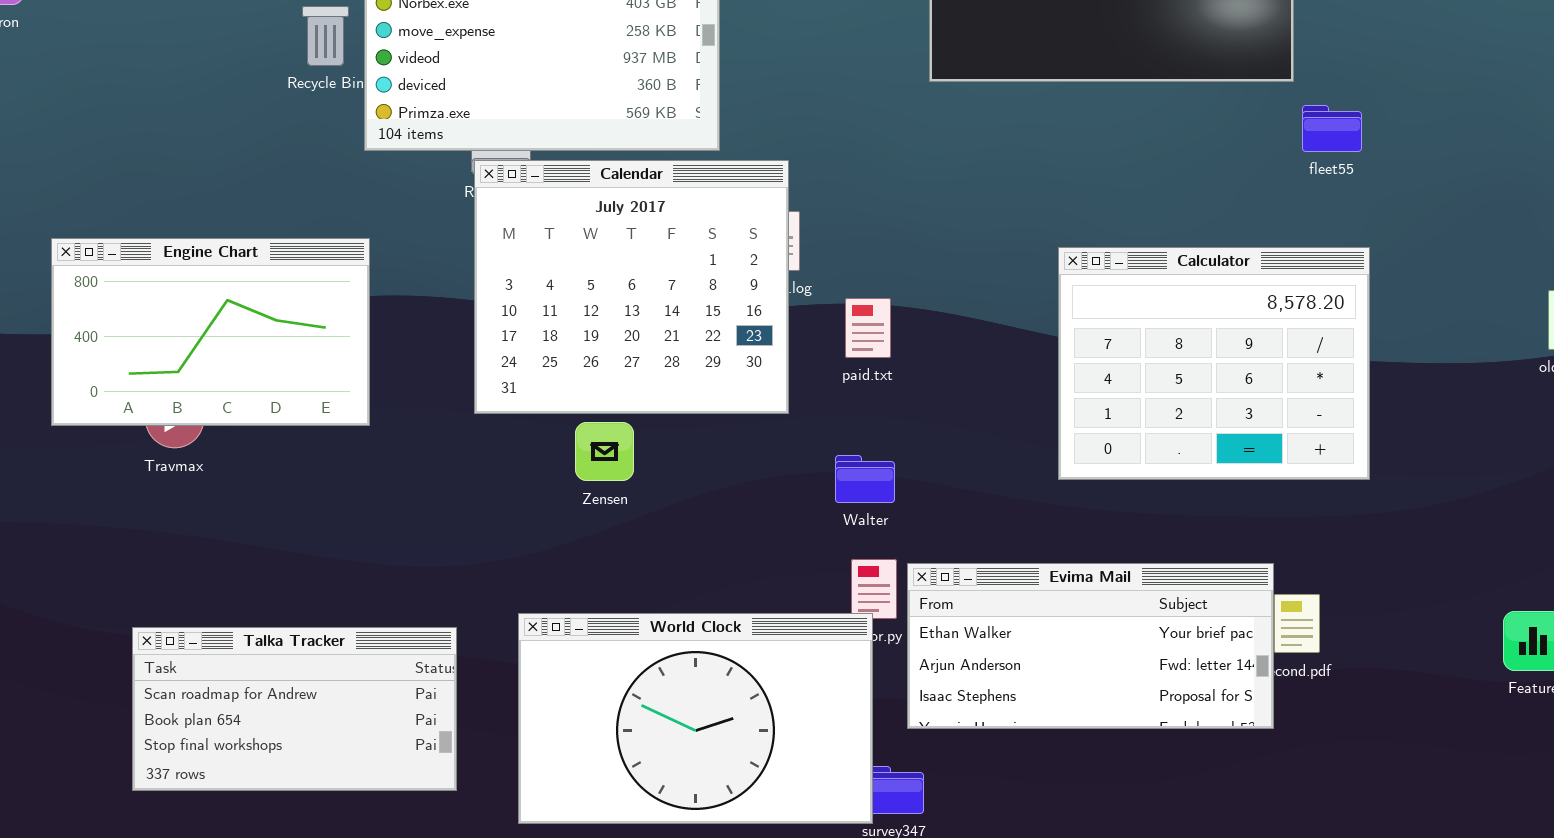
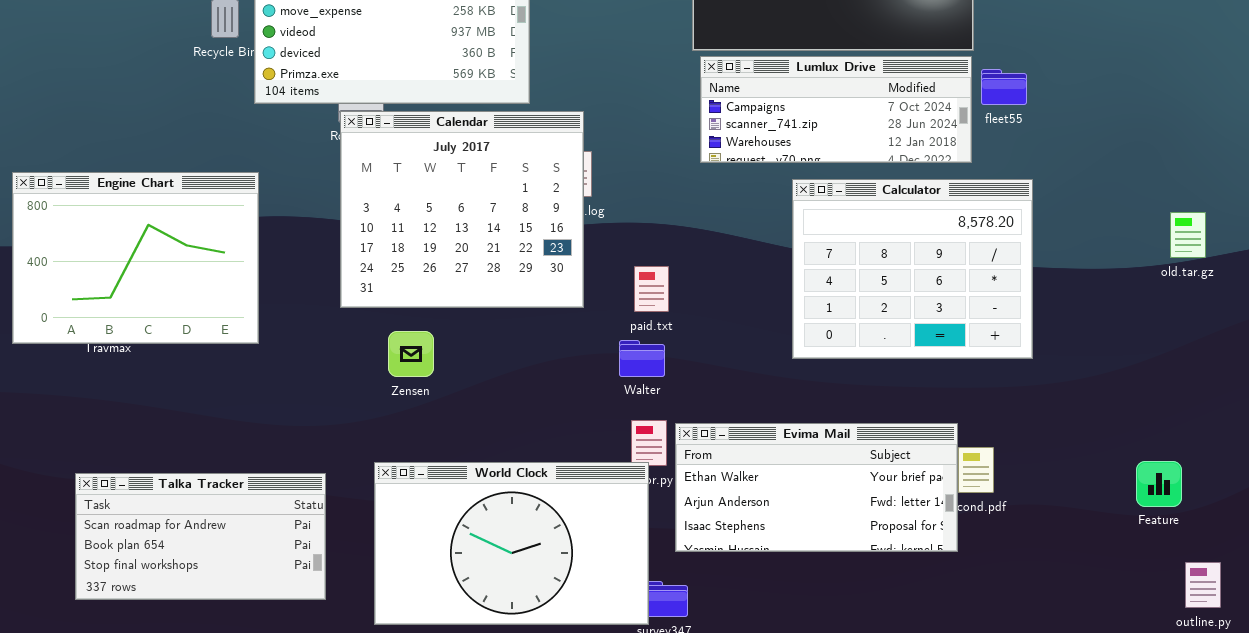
Lumlux Drive: none -> [700,56,972,163], opened
Engine Chart: [51,238,370,426] -> [12,172,259,344], resized
paid.txt: [845,298,891,358] -> [634,266,669,312], moved
Zensen: [575,422,634,481] -> [388,331,434,377], moved

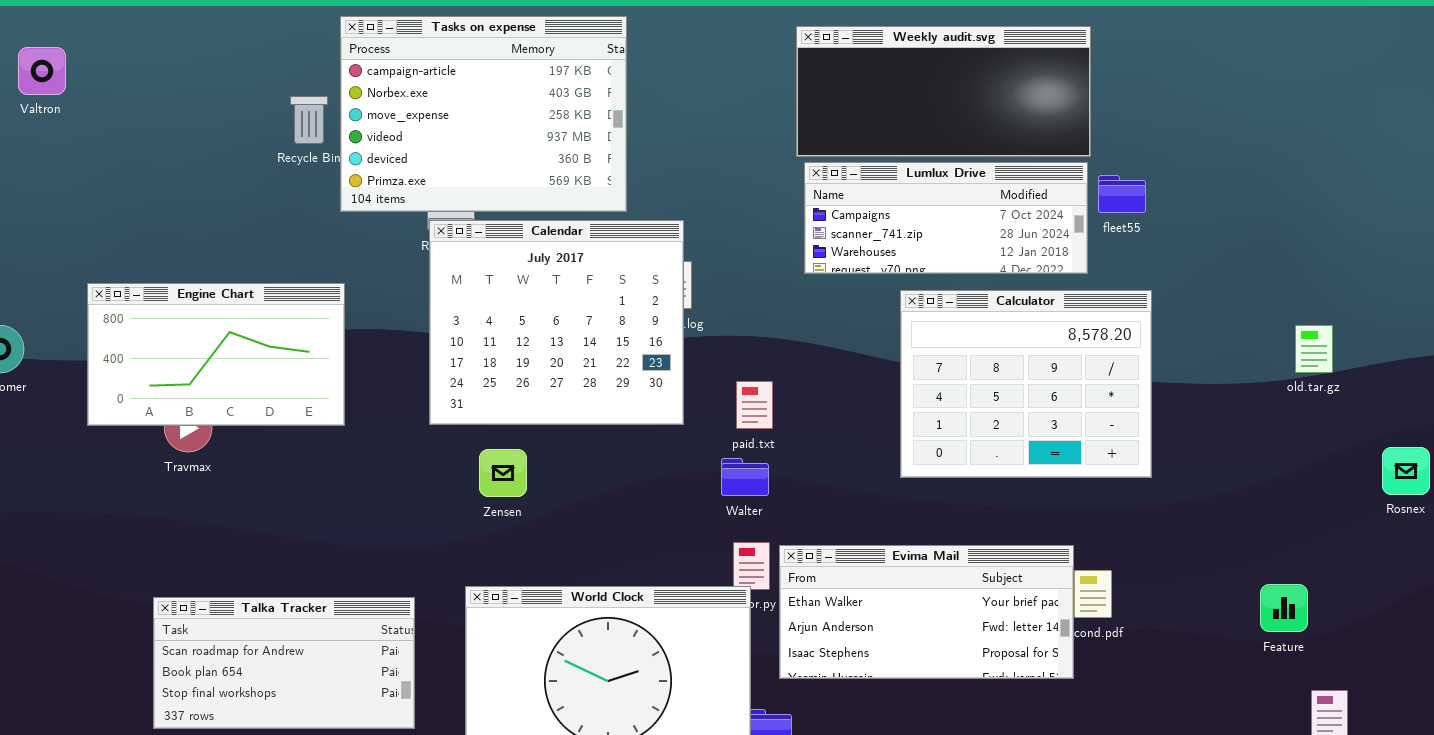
Engine Chart: [12,172,259,344] -> [87,283,345,426], resized

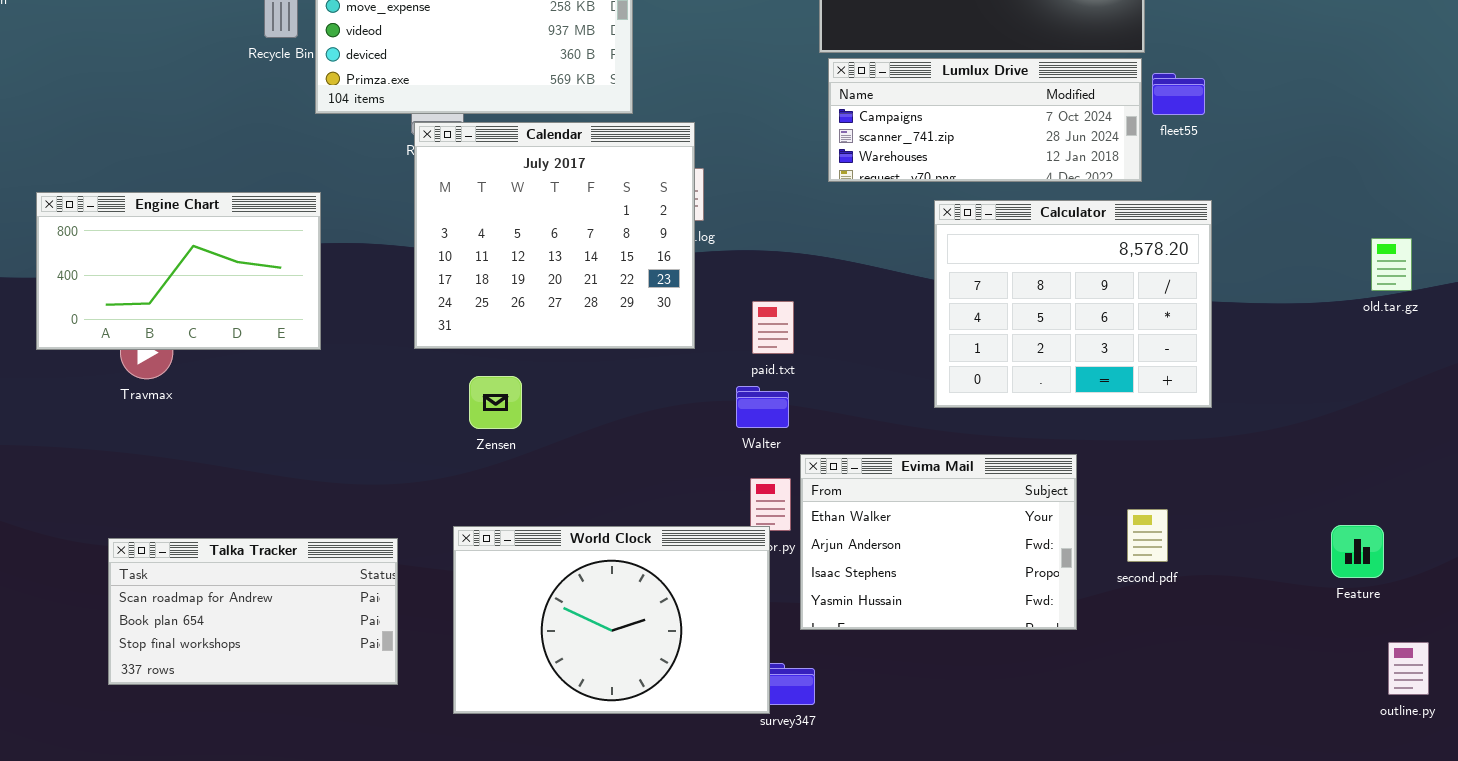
Evima Mail: [779,545,1074,679] -> [800,454,1077,630], resized

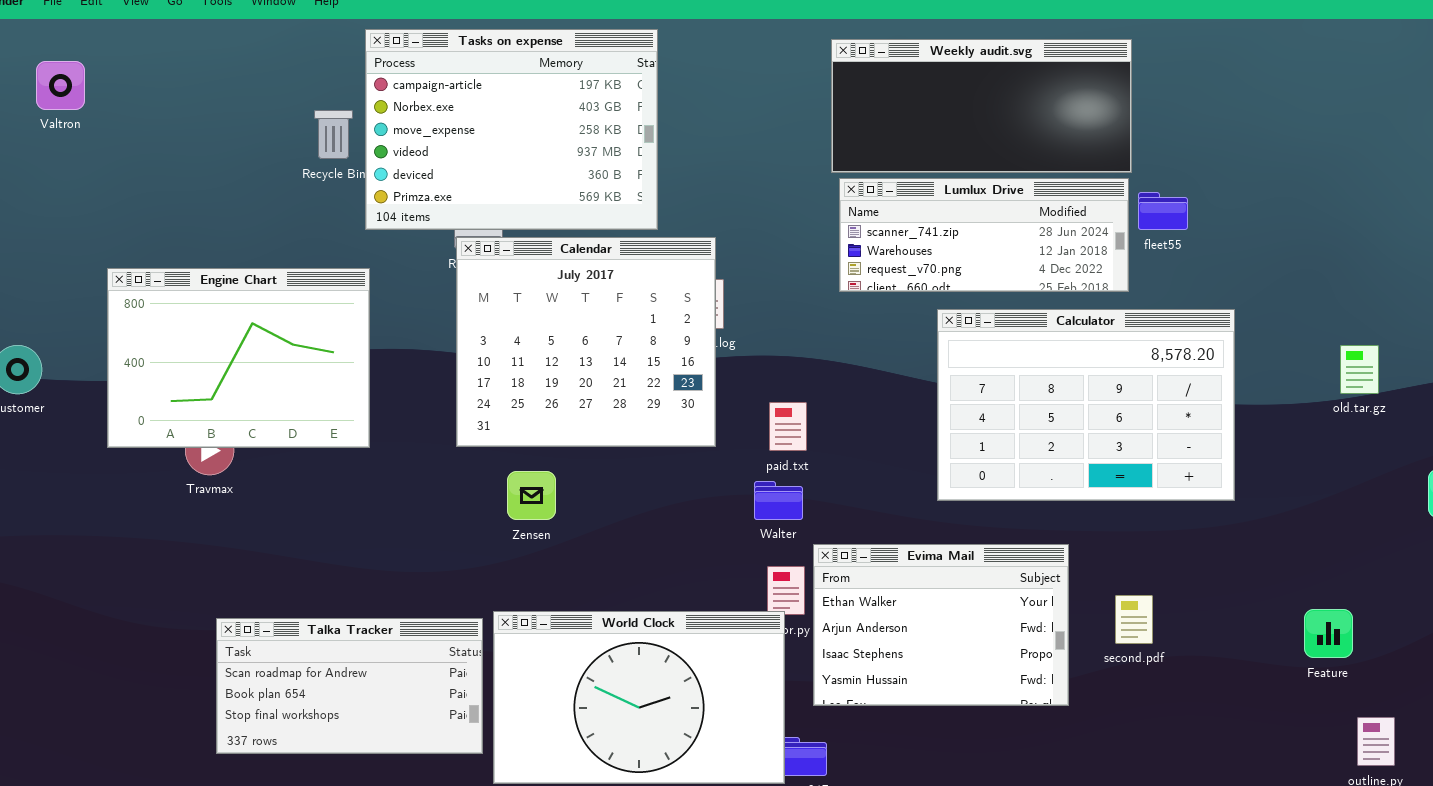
Lumlux Drive: [828,58,1142,182] -> [839,178,1129,292], scrolled down 1 row
Engine Chart: [36,192,321,350] -> [107,268,370,448], resized
Calculator: [934,200,1212,408] -> [937,309,1235,501], resized
Talka Tracker: [108,538,398,685] -> [216,618,483,754], moved

